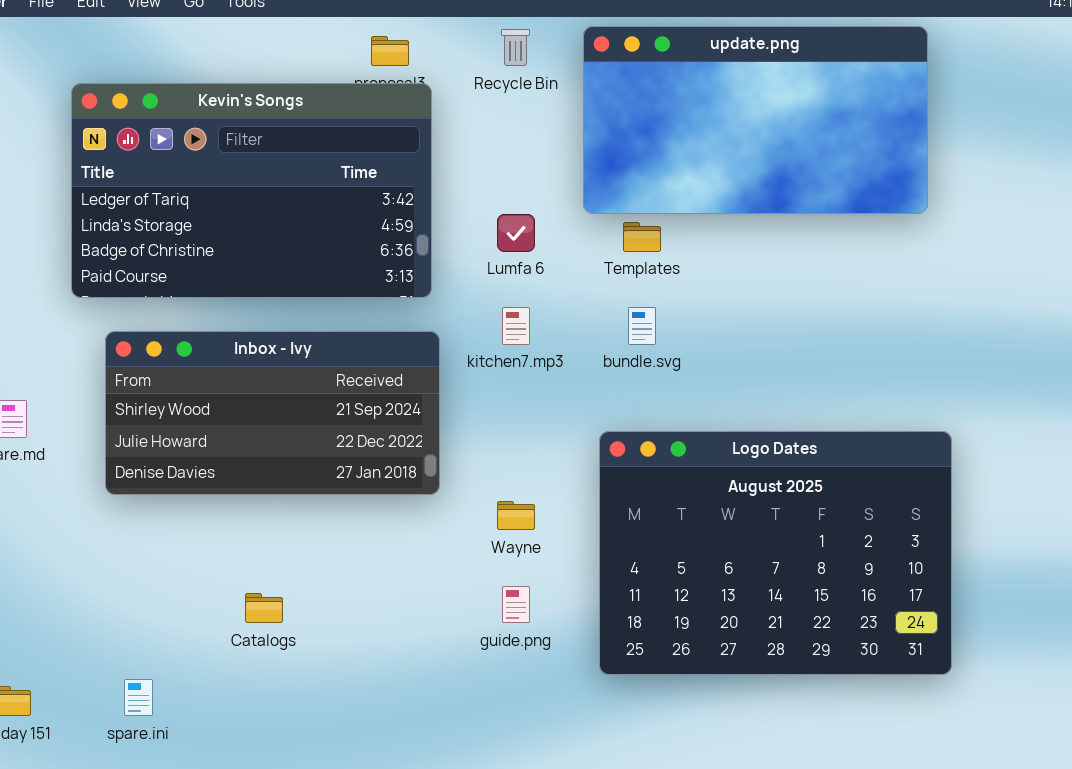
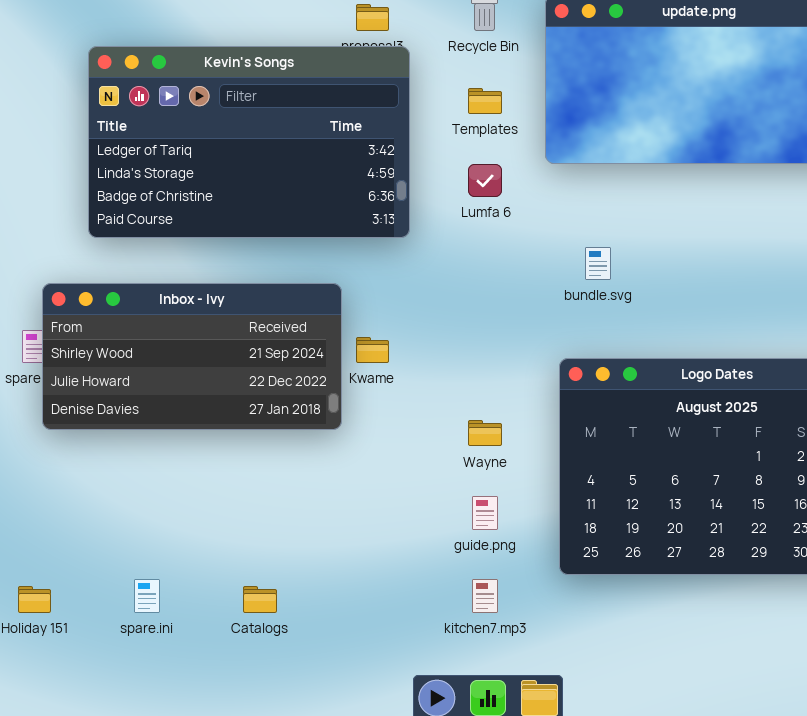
Templates: [623,222,661,252] -> [468,88,502,114], moved
kitchen7.mp3: [502,307,530,345] -> [472,579,498,613], moved
Inbox - Ivy: [105,331,440,495] -> [42,283,342,430], moved
Catalogs: [245,593,283,623] -> [243,586,277,613], moved

